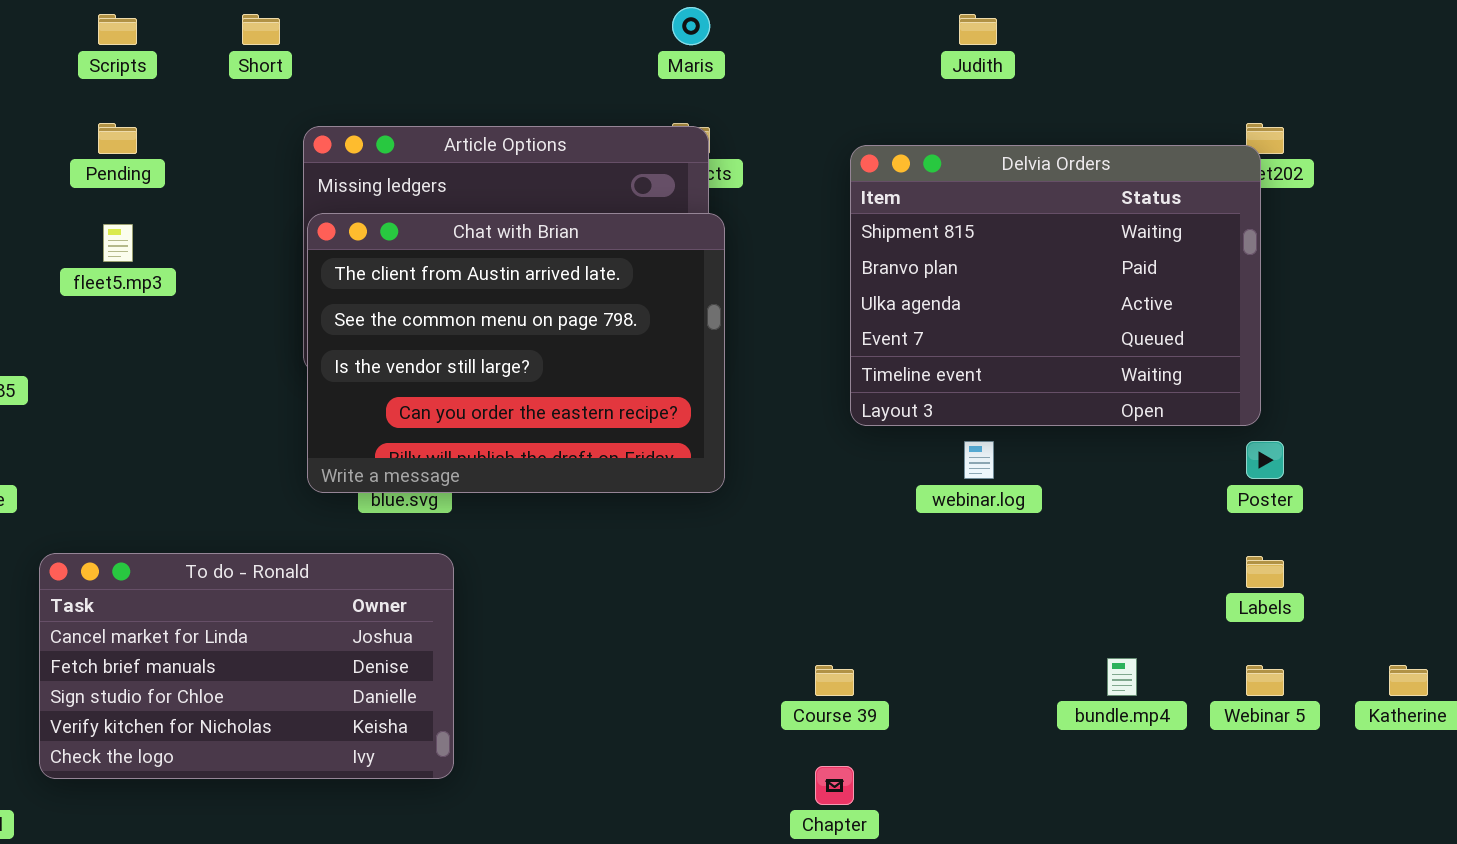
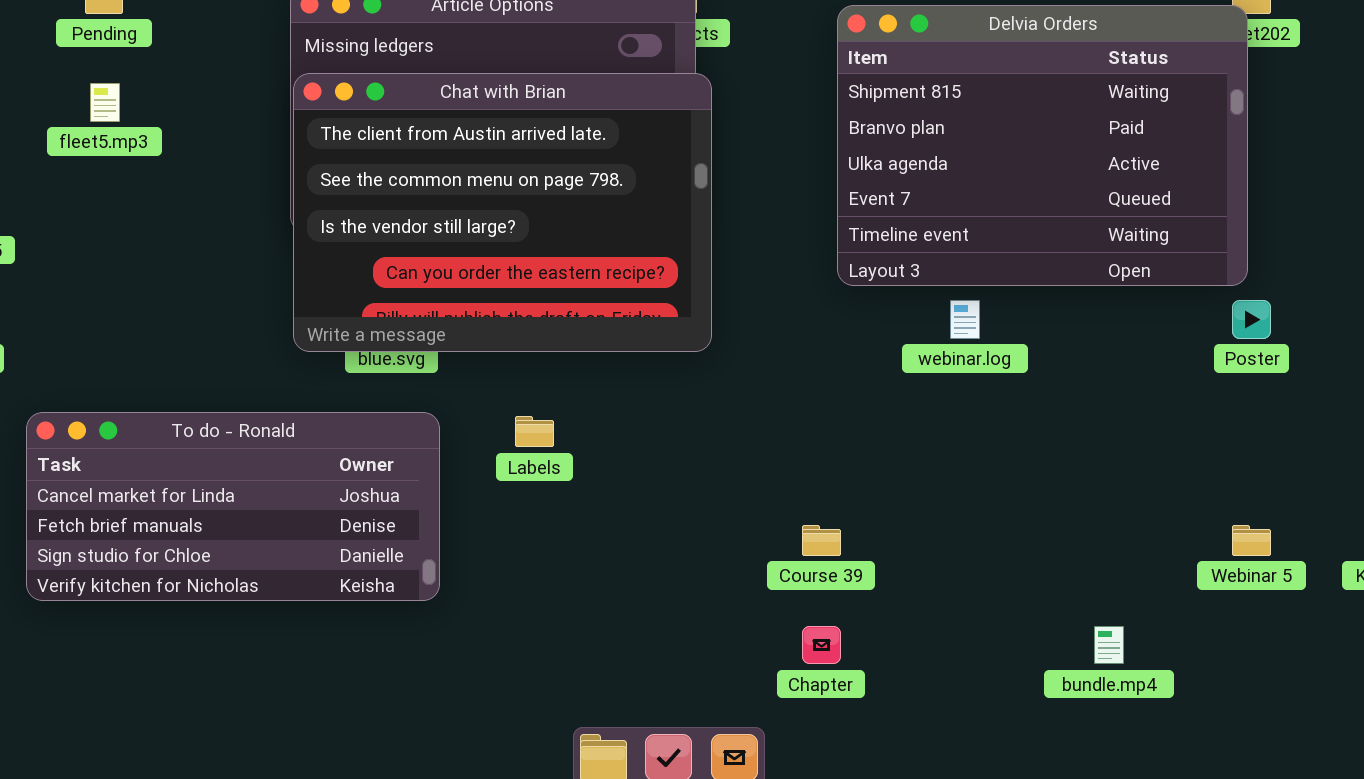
To do - Ronald: [39,553,454,779] -> [26,412,440,601], resized
Labels: [1246,556,1284,588] -> [515,416,554,447], moved
bundle.mp4: [1107,658,1137,696] -> [1094,626,1124,664], moved

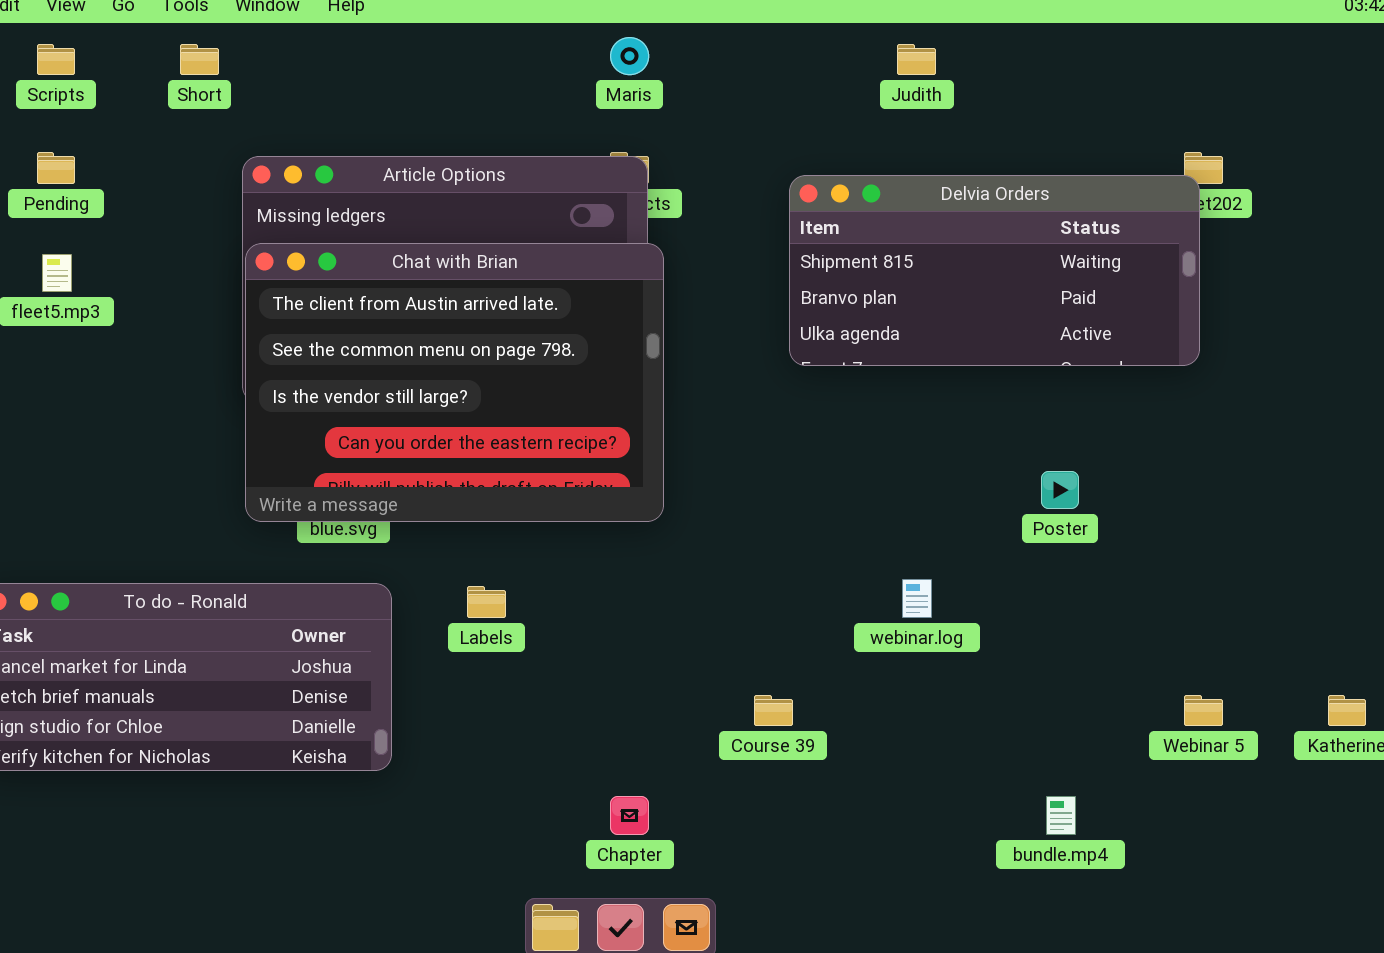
Delvia Orders: [837,5,1248,286] -> [789,175,1200,366], resized
webinar.log: [950,300,980,339] -> [902,579,932,618], moved
Poster: [1232,300,1271,339] -> [1041,471,1079,509], moved
Chapter: [802,626,841,664] -> [610,796,649,835], moved

